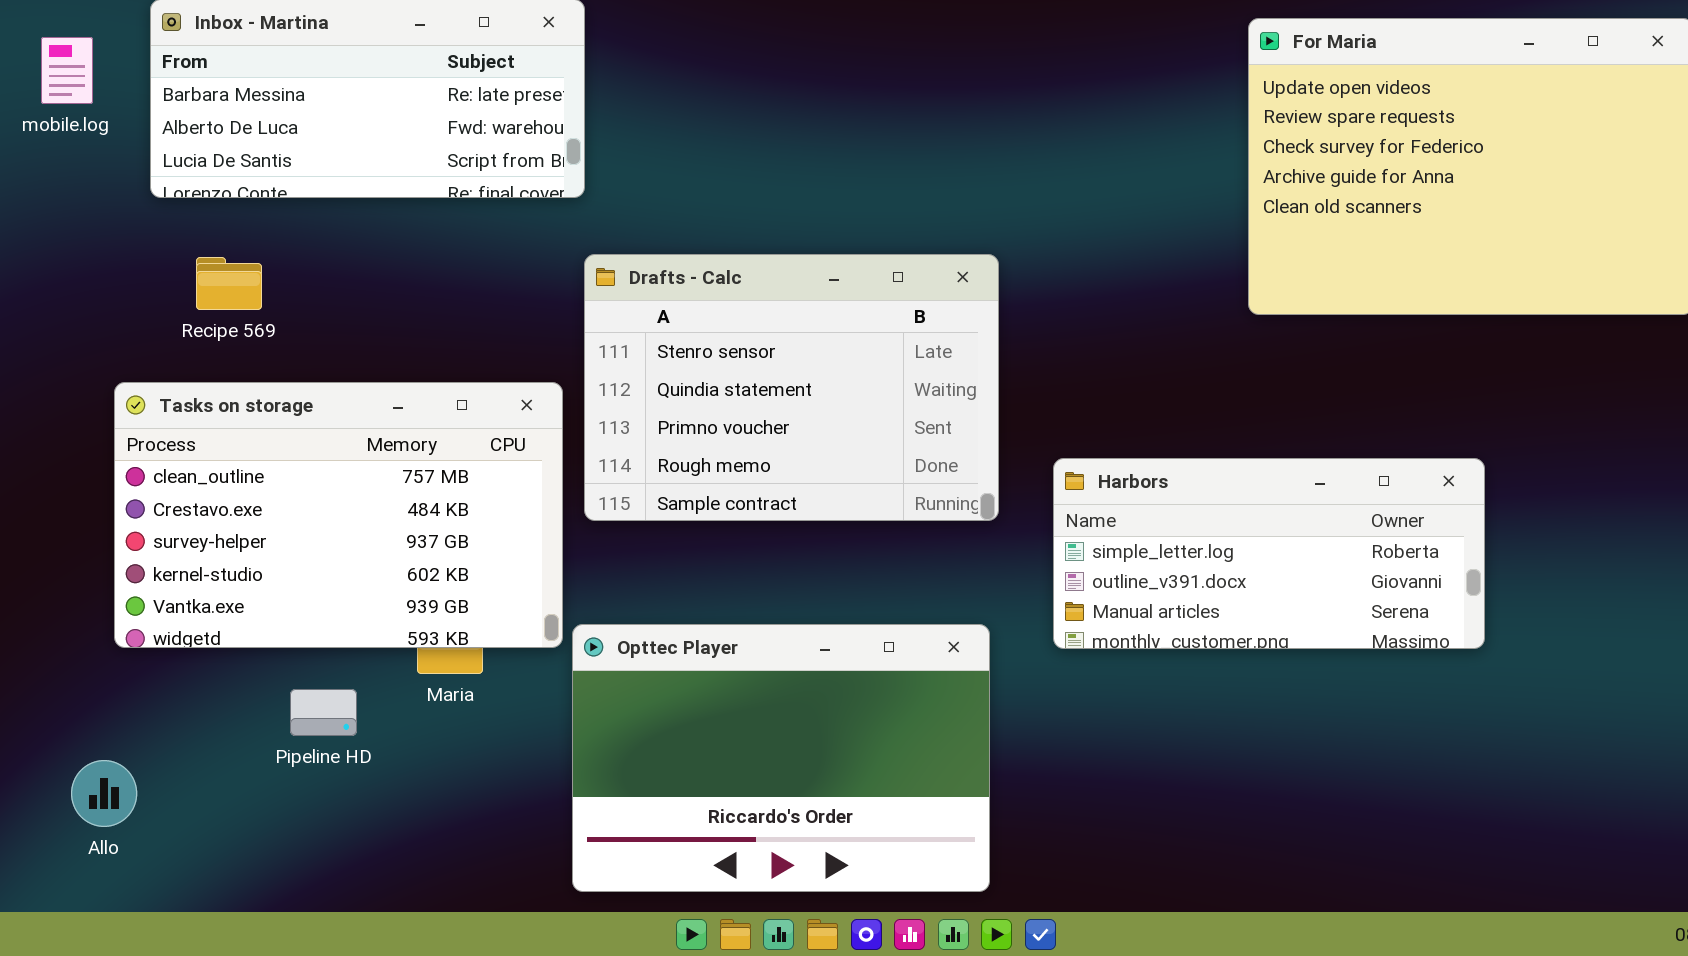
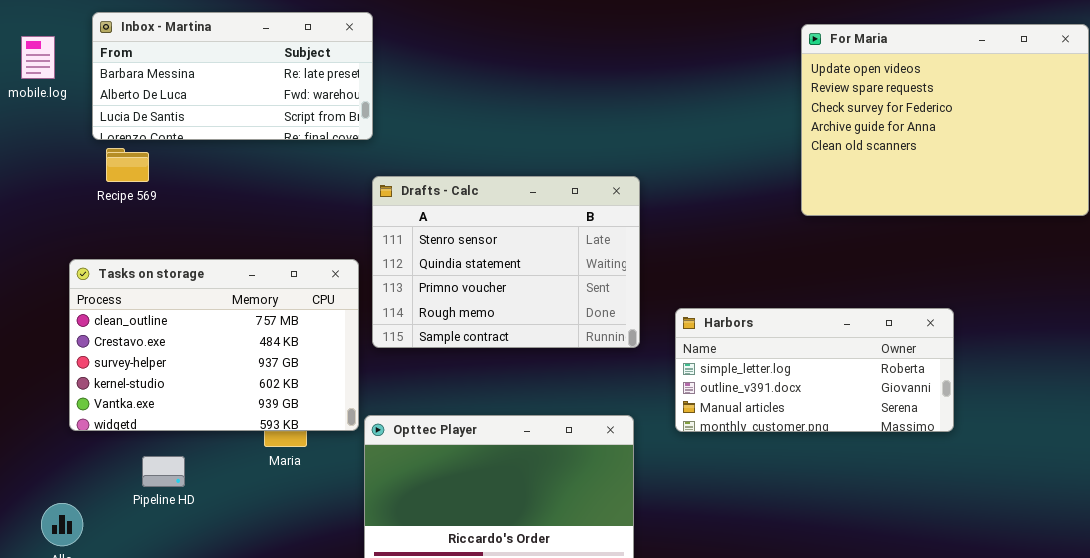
Recipe 569: [196,257,262,310] -> [106,148,149,182], moved
Pipeline HD: [290,689,357,736] -> [142,456,185,487], moved

